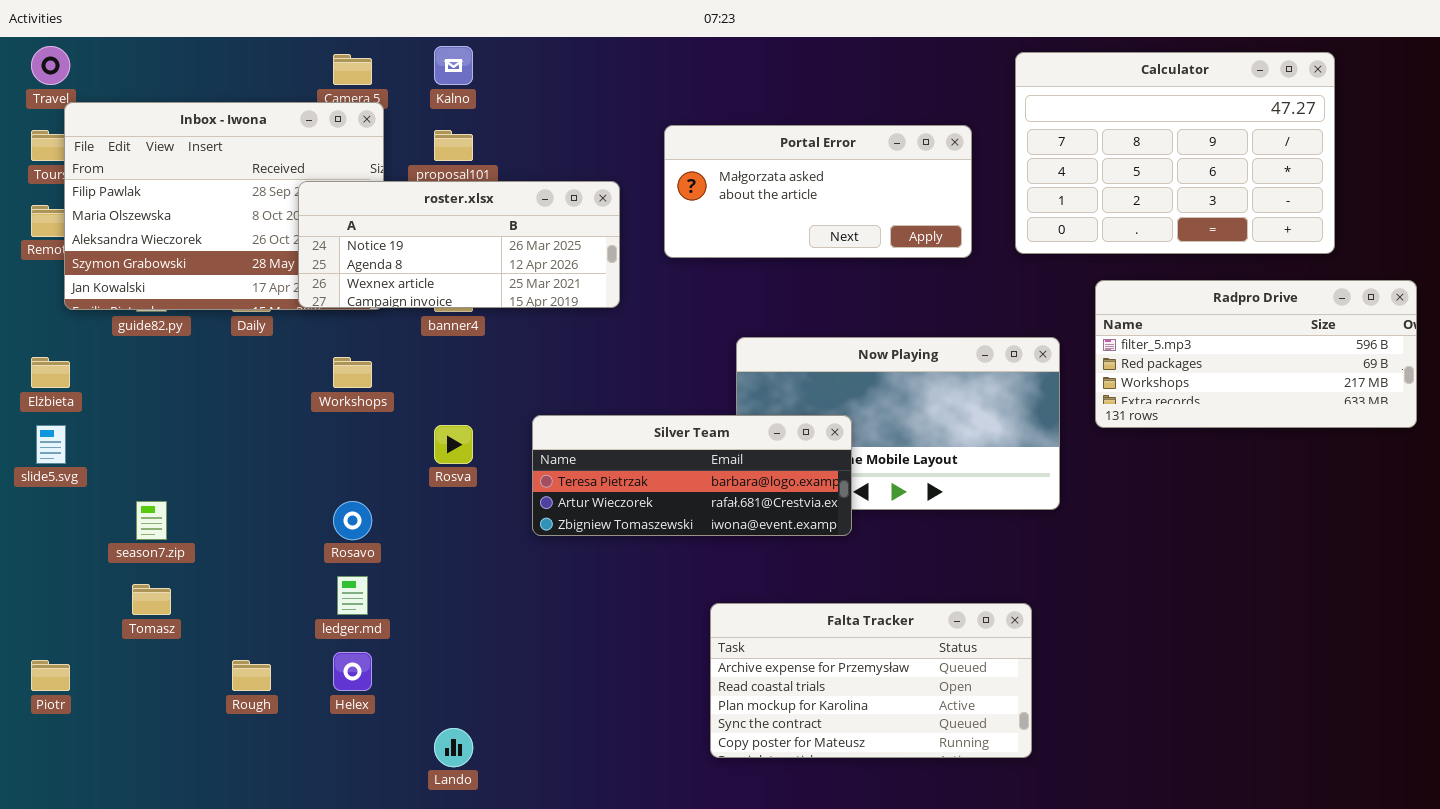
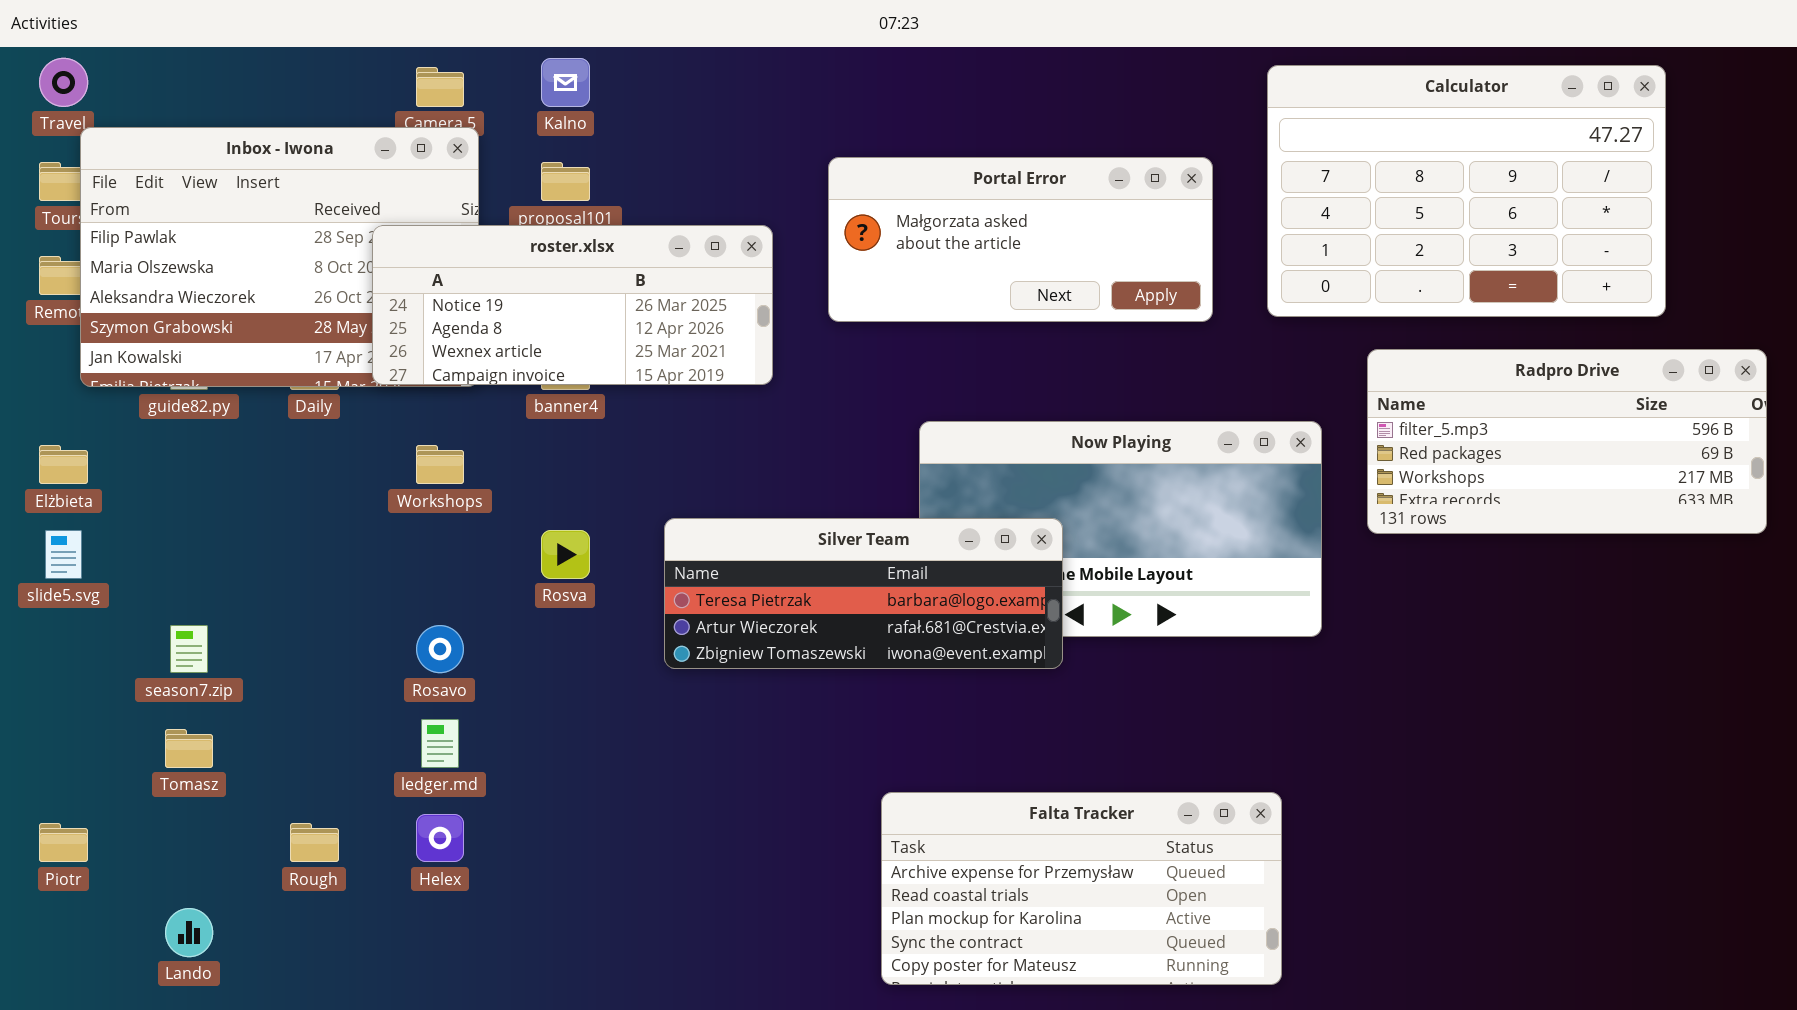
Falta Tracker: [710,603,1032,758] -> [881,792,1282,985], moved
Lando: [434,728,473,767] -> [165,908,213,957], moved

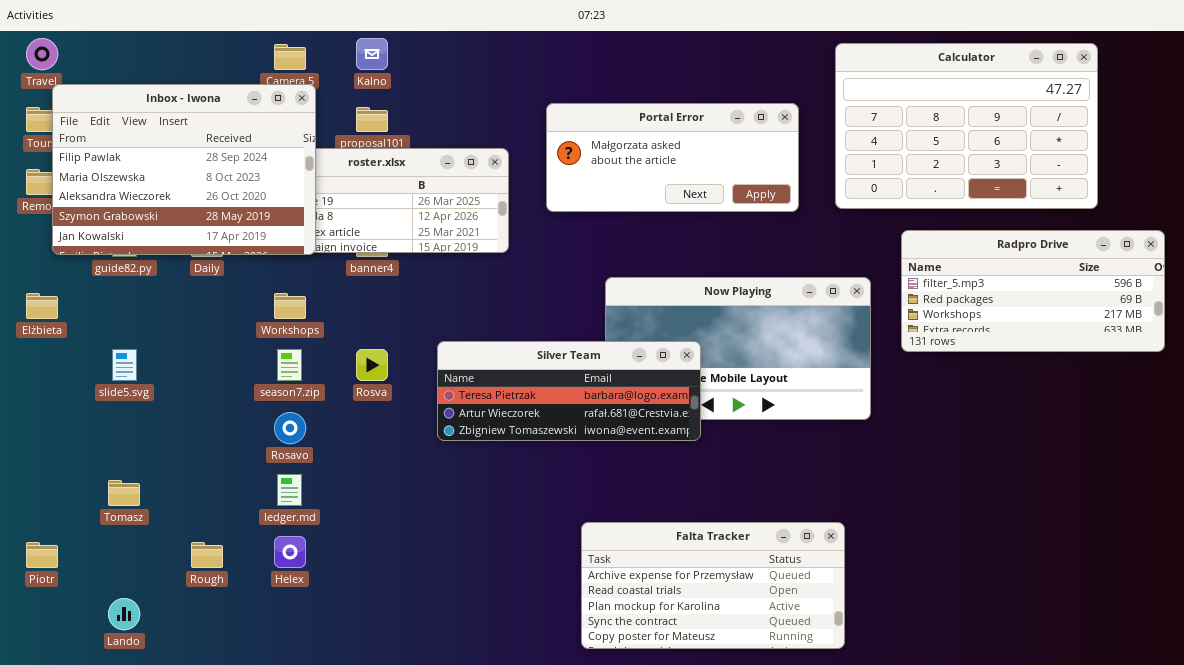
Inbox - Iwona: [80,127,479,387] -> [52,84,316,255], raised
slide5.svg: [45,530,82,579] -> [112,349,137,381], moved
season7.zip: [170,625,208,673] -> [277,349,302,381], moved

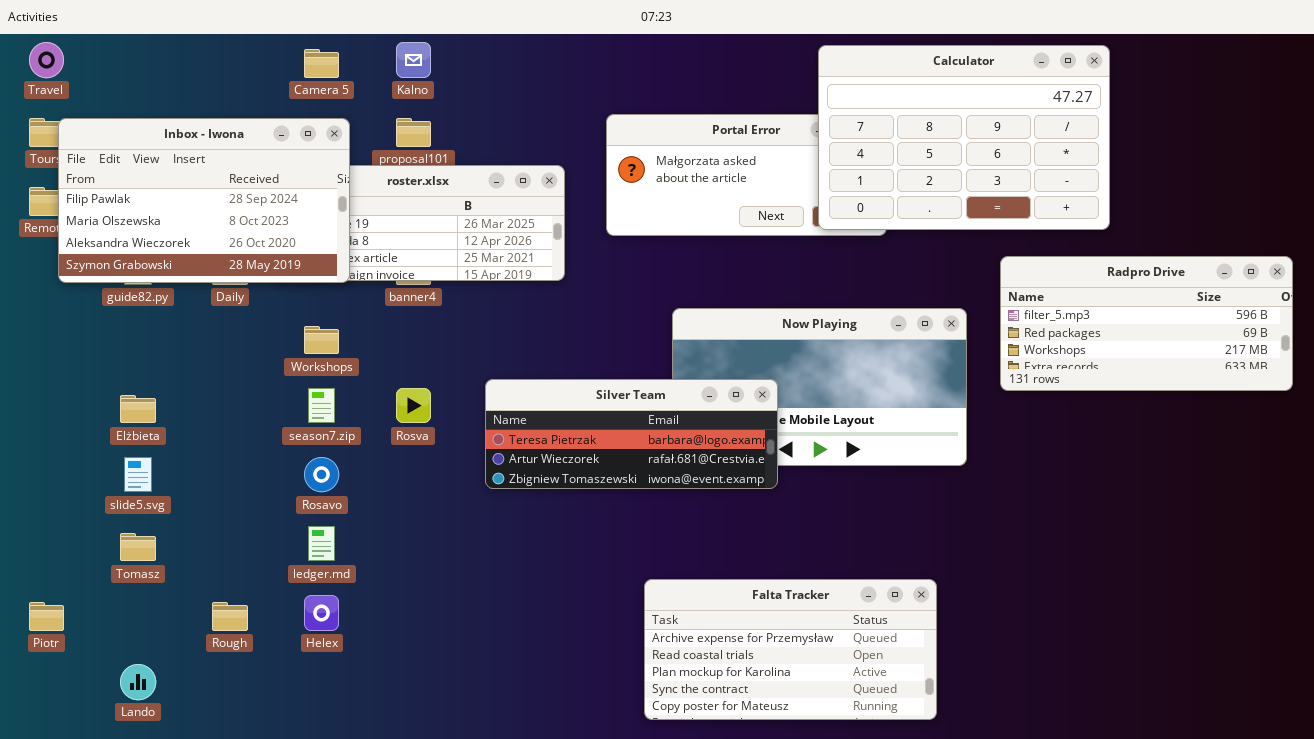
Calculator: [835,43,1098,209] -> [818,45,1110,230], moved
Inbox - Iwona: [52,84,316,255] -> [58,118,350,283], resized
Elżbieta: [26,293,58,319] -> [120,395,156,423], moved
slide5.svg: [112,349,137,381] -> [124,457,152,492], moved

